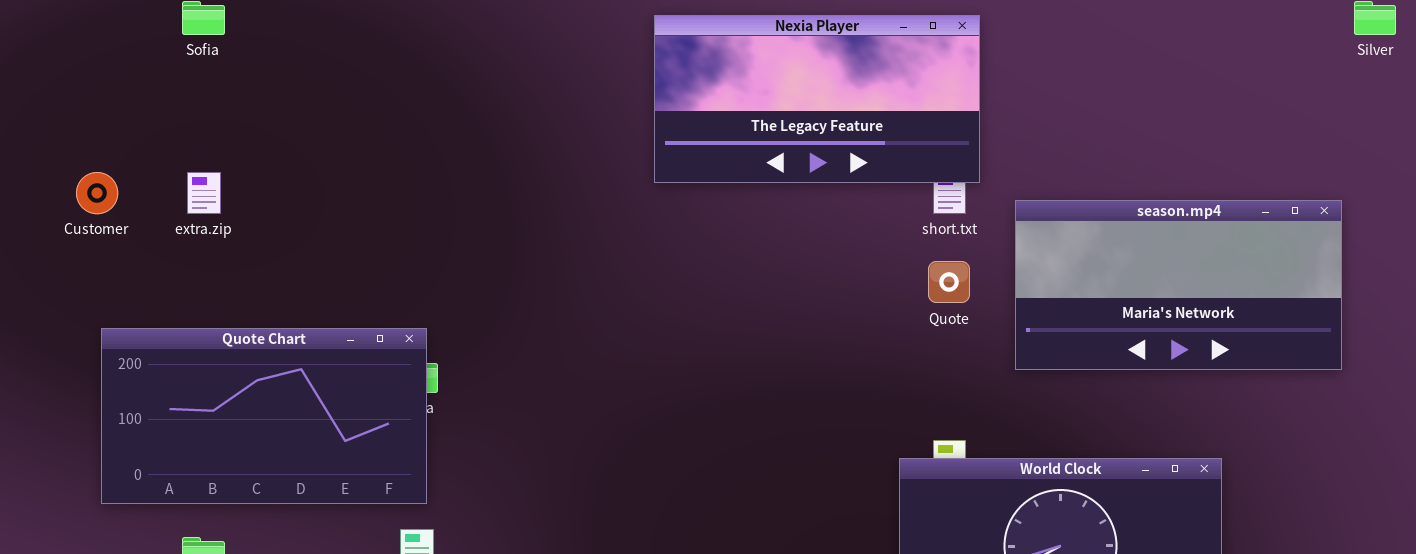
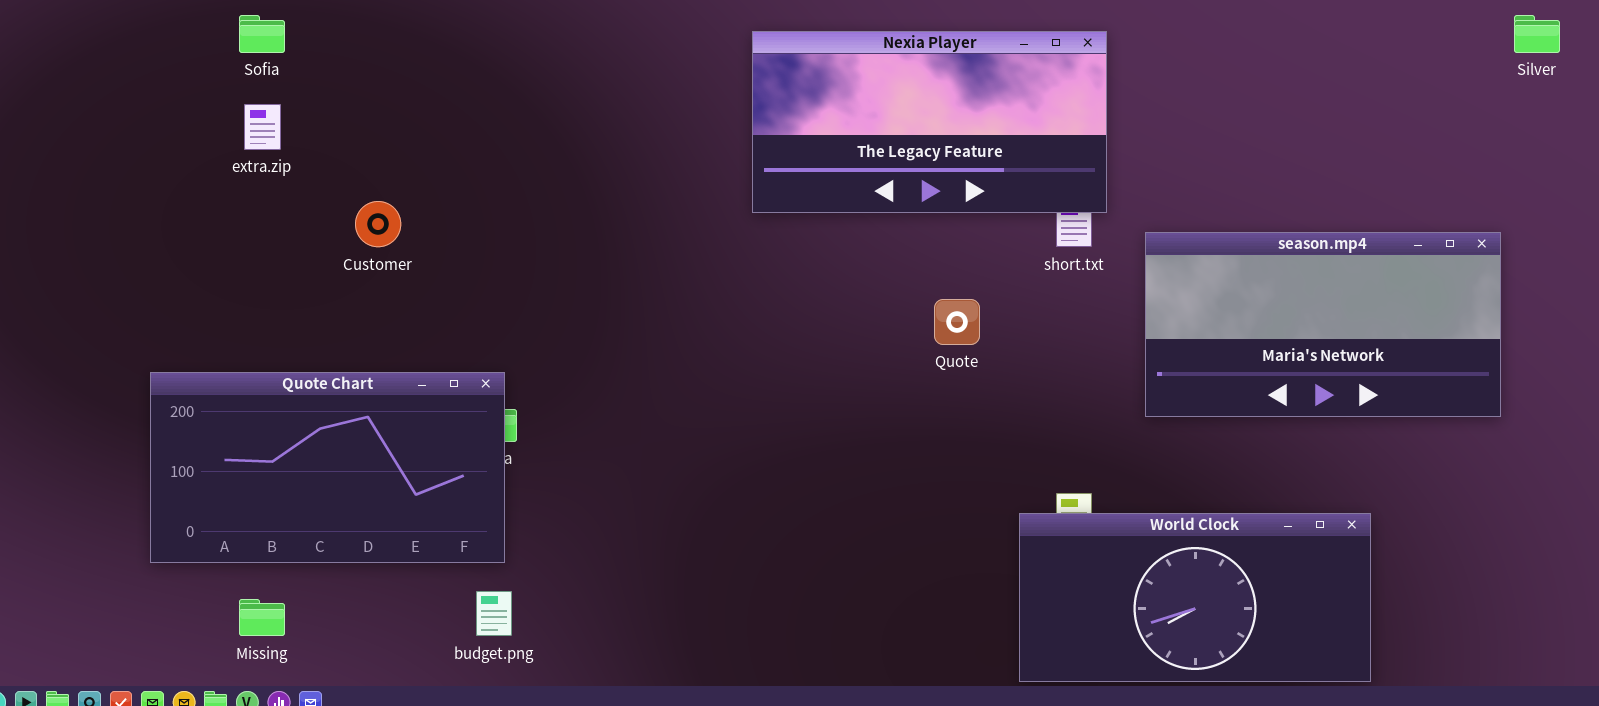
Customer: [76,172,118,214] -> [355,201,401,247], moved
extra.zip: [187,172,221,214] -> [244,104,281,150], moved
Quote: [928,261,970,303] -> [934,299,980,345], moved

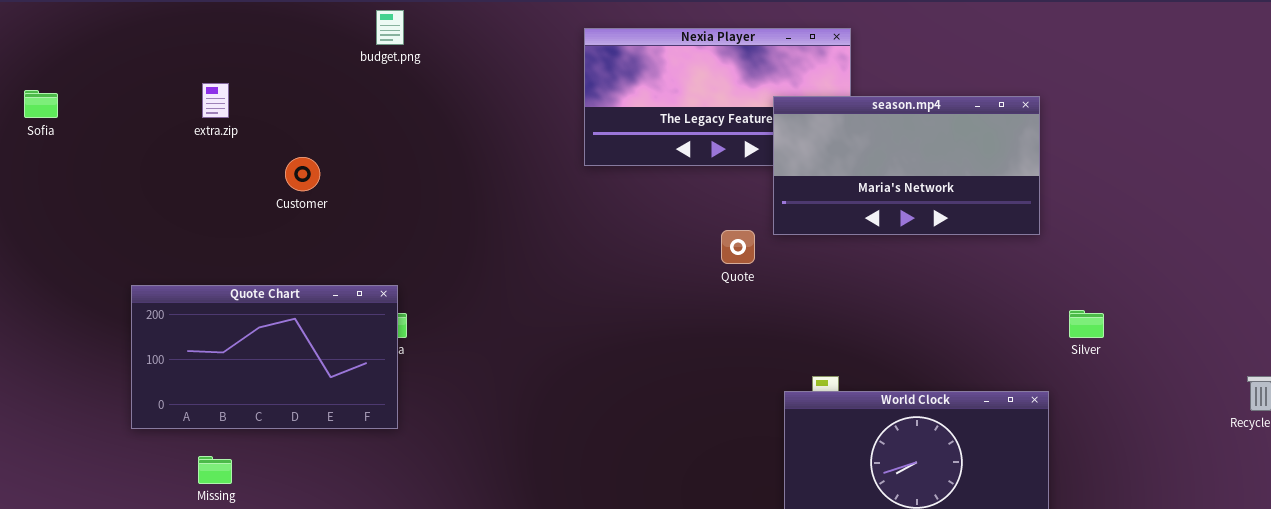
Sofia: [239,15,285,53] -> [24,90,58,118], moved
Silver: [1514,15,1560,53] -> [1069,310,1104,338], moved
season.mp4: [1145,232,1501,417] -> [773,96,1040,235], moved
budget.png: [476,591,512,636] -> [376,10,404,45], moved

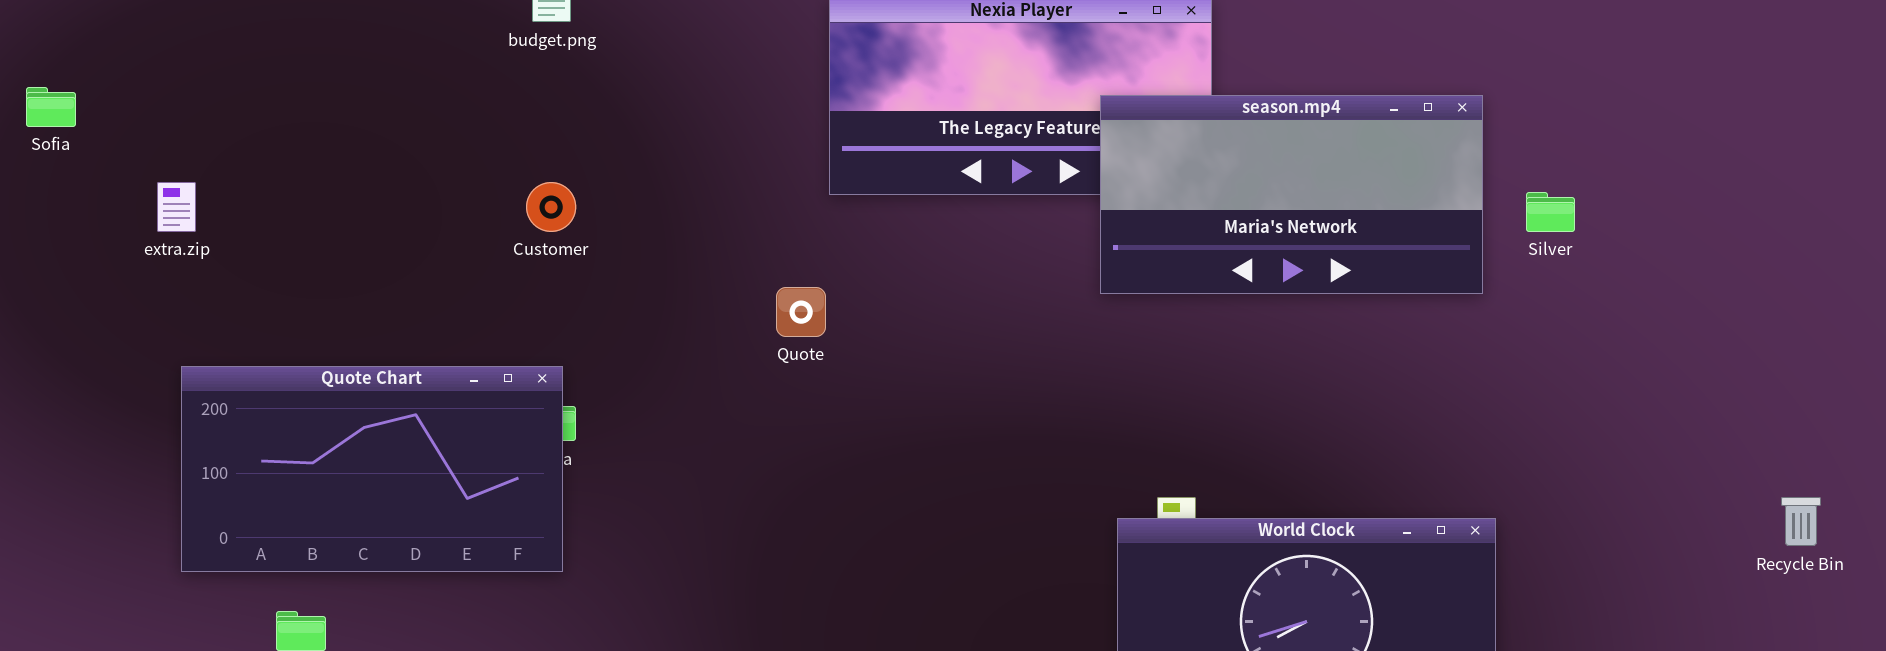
extra.zip: [202,83,229,118] -> [157,182,196,232], moved
Customer: [285,157,320,191] -> [526,182,576,232], moved
Quote: [721,230,755,264] -> [776,287,826,337], moved
Silver: [1069,310,1104,338] -> [1526,192,1575,232], moved

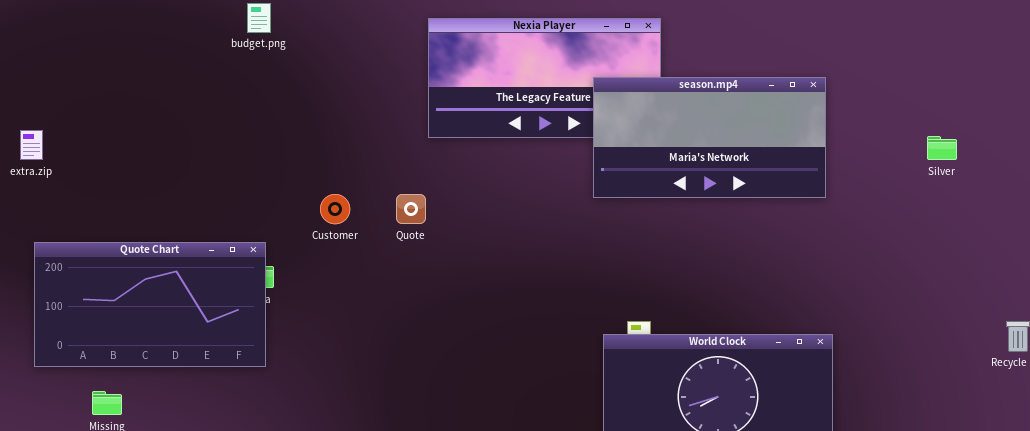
Customer: [526,182,576,232] -> [320,194,350,224], moved
Silver: [1526,192,1575,232] -> [927,136,957,160], moved

